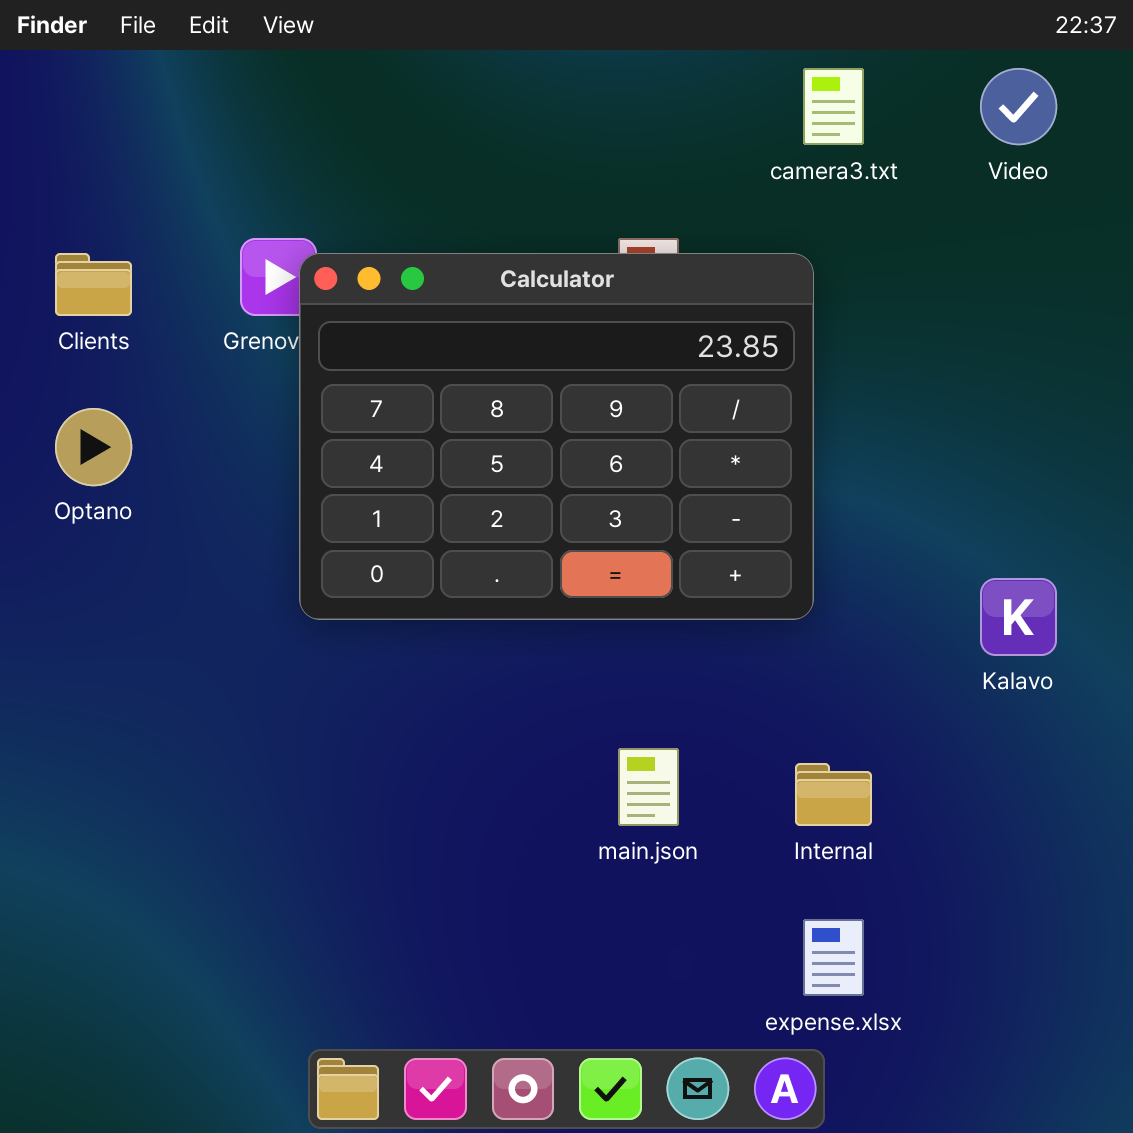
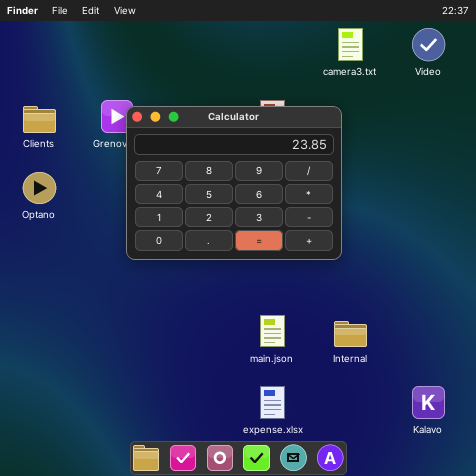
Kalavo: [980,578,1057,656] -> [412,386,445,419], moved
expense.xlsx: [803,919,864,996] -> [260,386,285,419], moved

